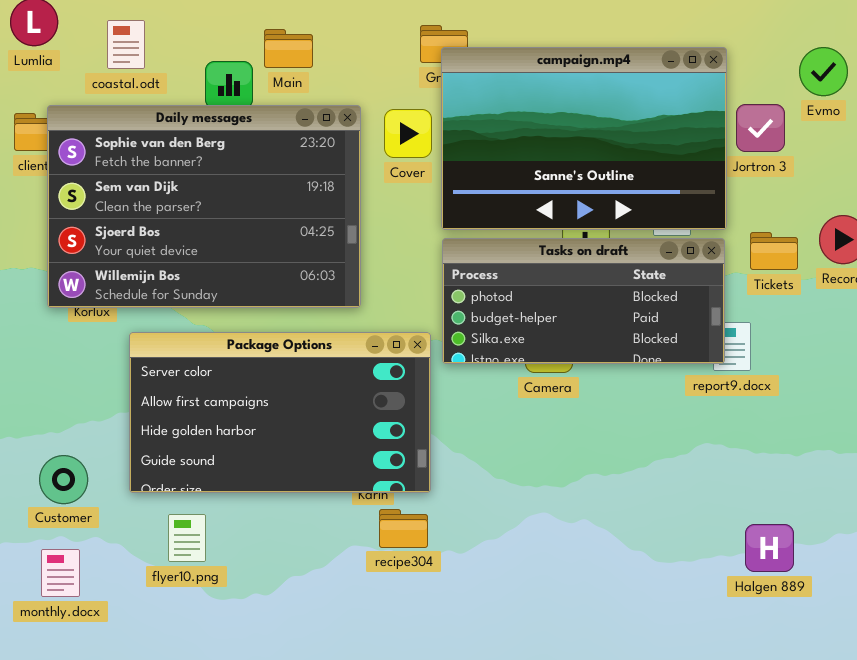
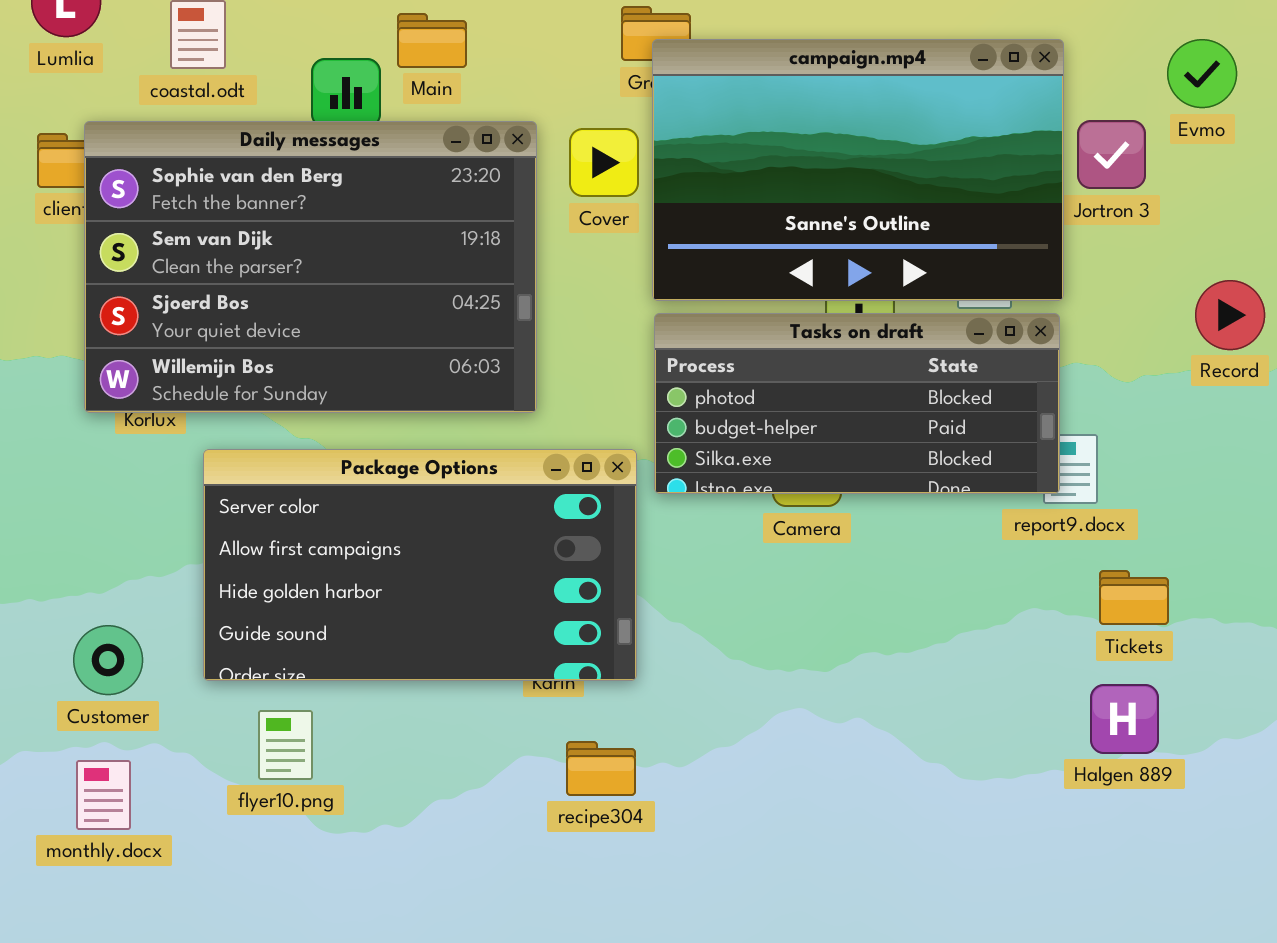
Tickets: [750,232,798,270] -> [1099,570,1169,625], moved
recipe304: [379,509,428,548] -> [566,741,636,796], moved
Halgen 889: [745,524,794,572] -> [1090,684,1159,754], moved

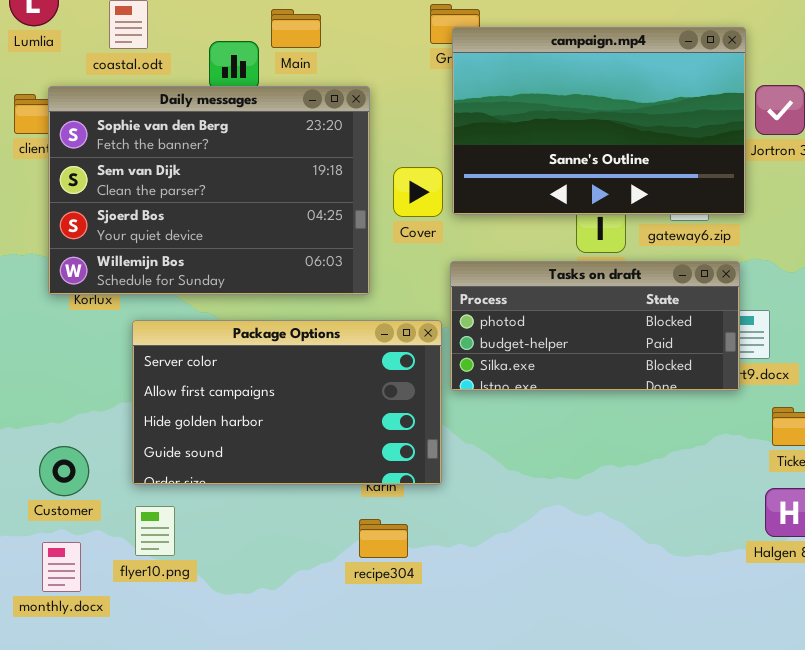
Cover: [569,128,639,197] -> [393,167,443,217], moved
Tasks on draft: [654,313,1060,494] -> [450,261,740,391], moved
flyer10.png: [258,710,313,780] -> [135,506,175,556], moved
recipe304: [566,741,636,796] -> [359,519,408,558], moved

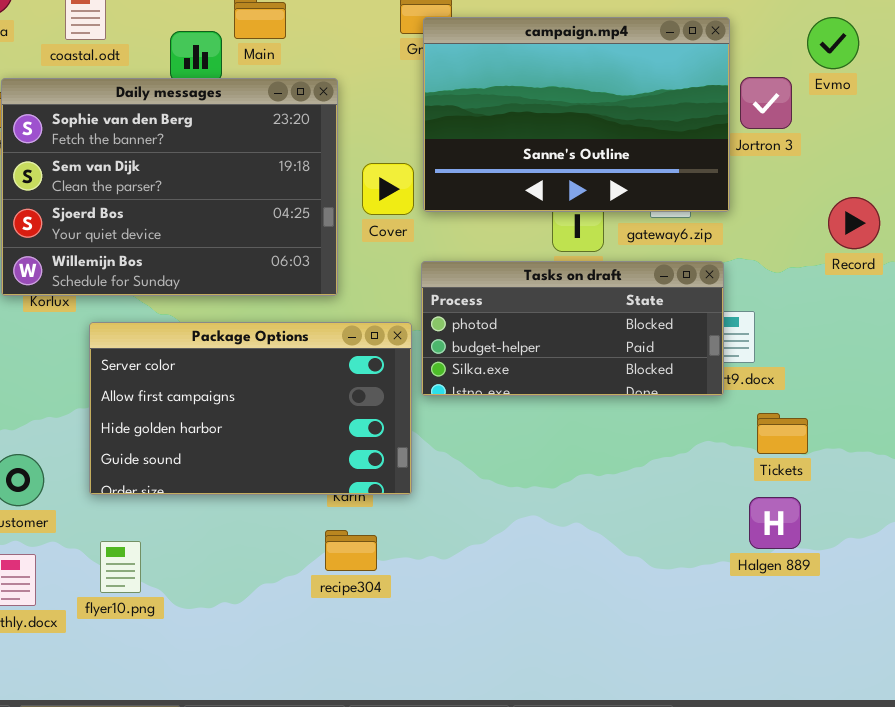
flyer10.png: [135,506,175,556] -> [100,541,141,593], moved

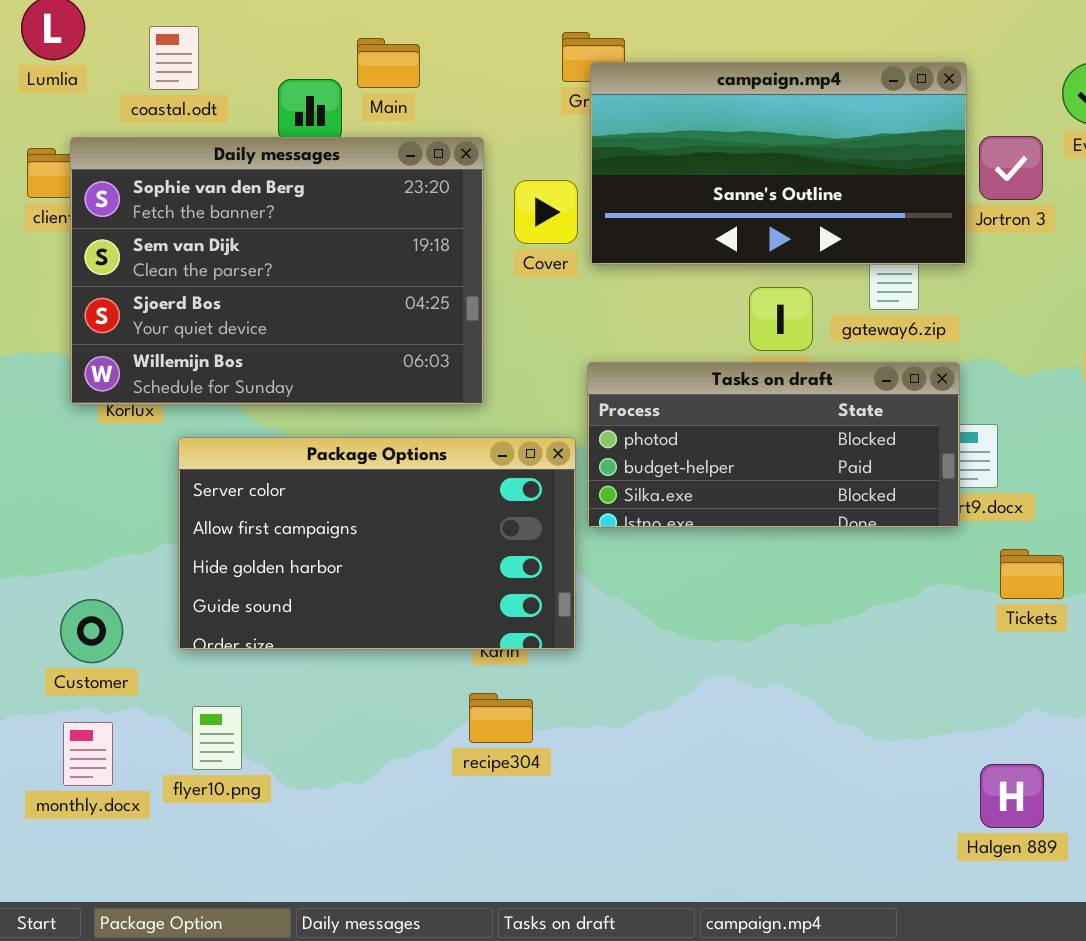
campaign.mp4: [423,17,730,212] -> [590,62,967,265], resized
Cover: [362,163,414,215] -> [514,180,578,244], moved
Halgen 889: [749,497,801,549] -> [980,764,1044,828], moved

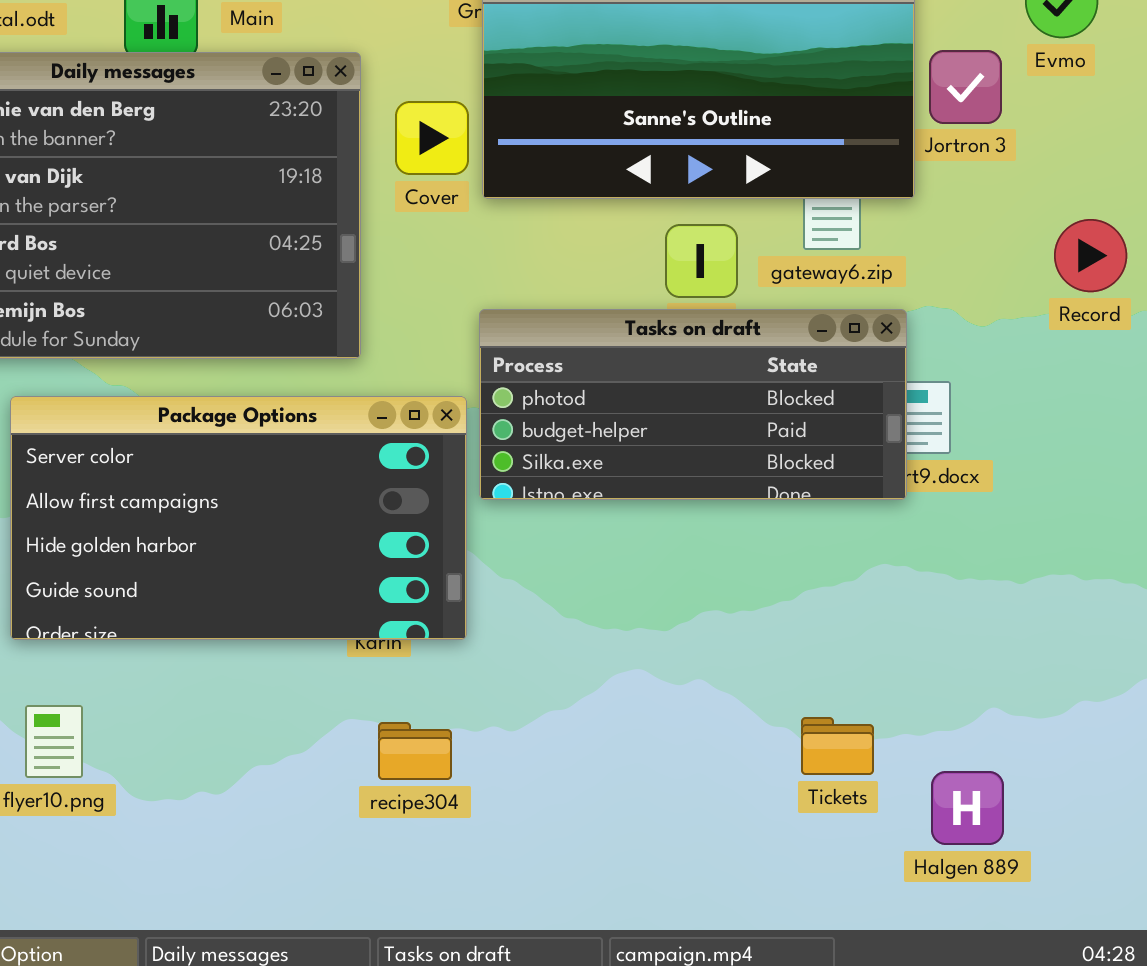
Tickets: [1000,549,1064,599] -> [801,717,874,775], moved
recipe304: [469,693,533,743] -> [378,722,452,780], moved

